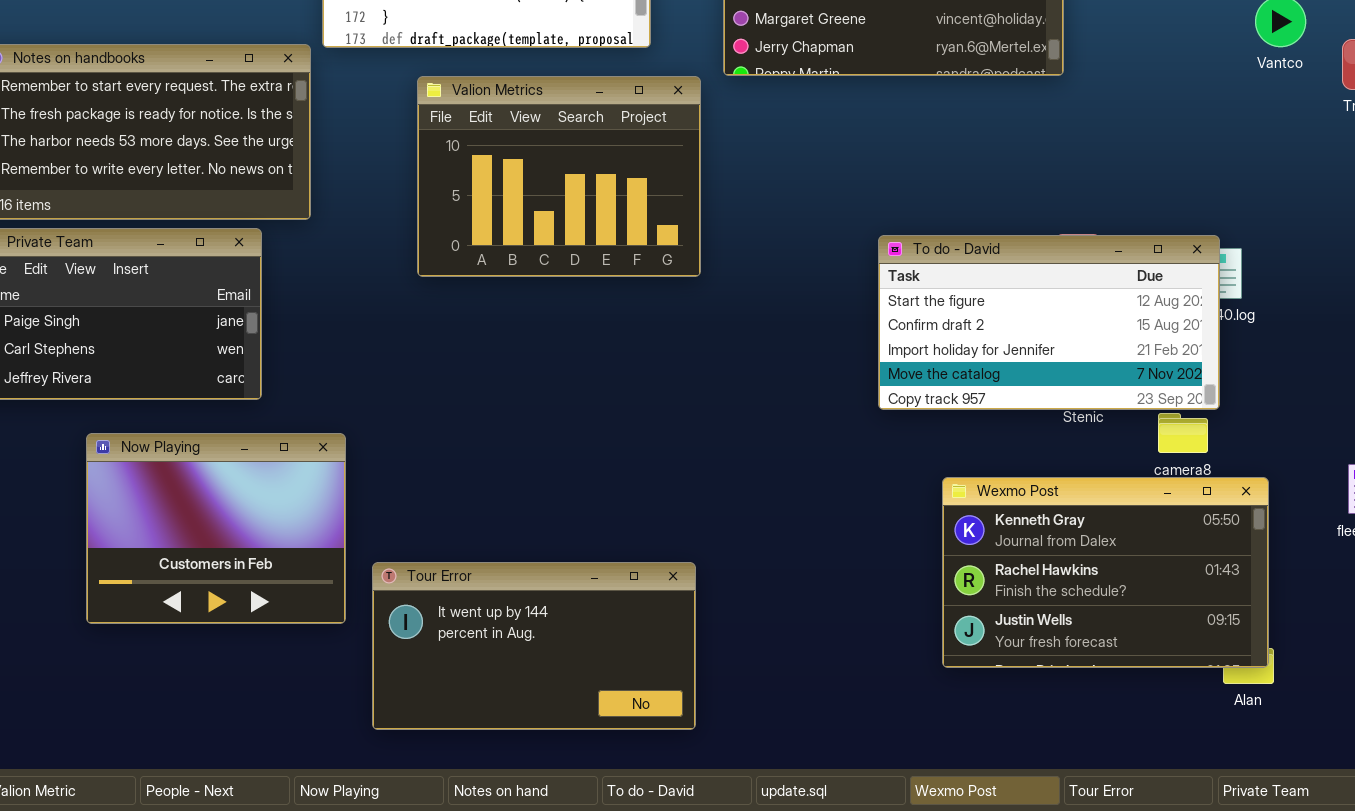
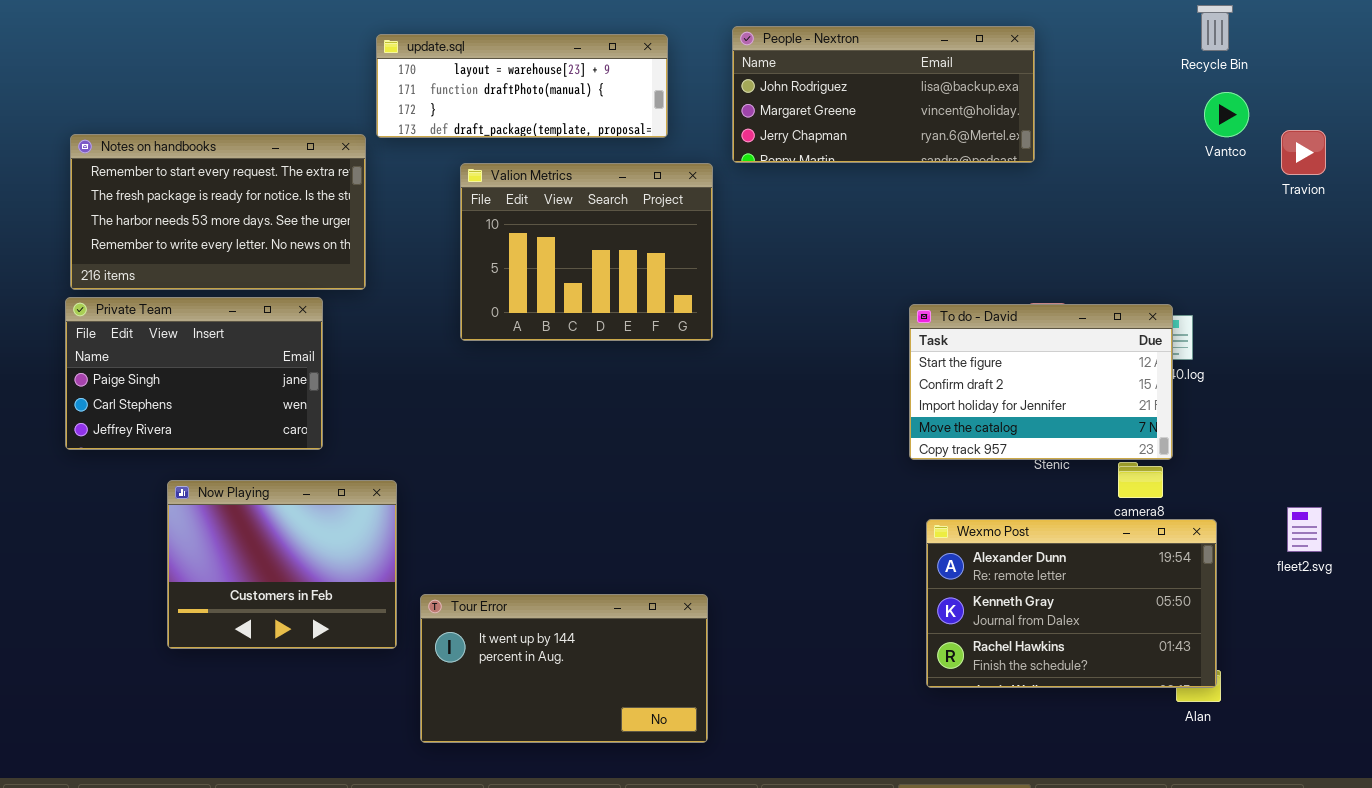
To do - David: [878,235,1220,410] -> [909,304,1173,460], resized
Wexmo Post: [942,477,1269,668] -> [926,519,1217,688], scrolled up 1 row

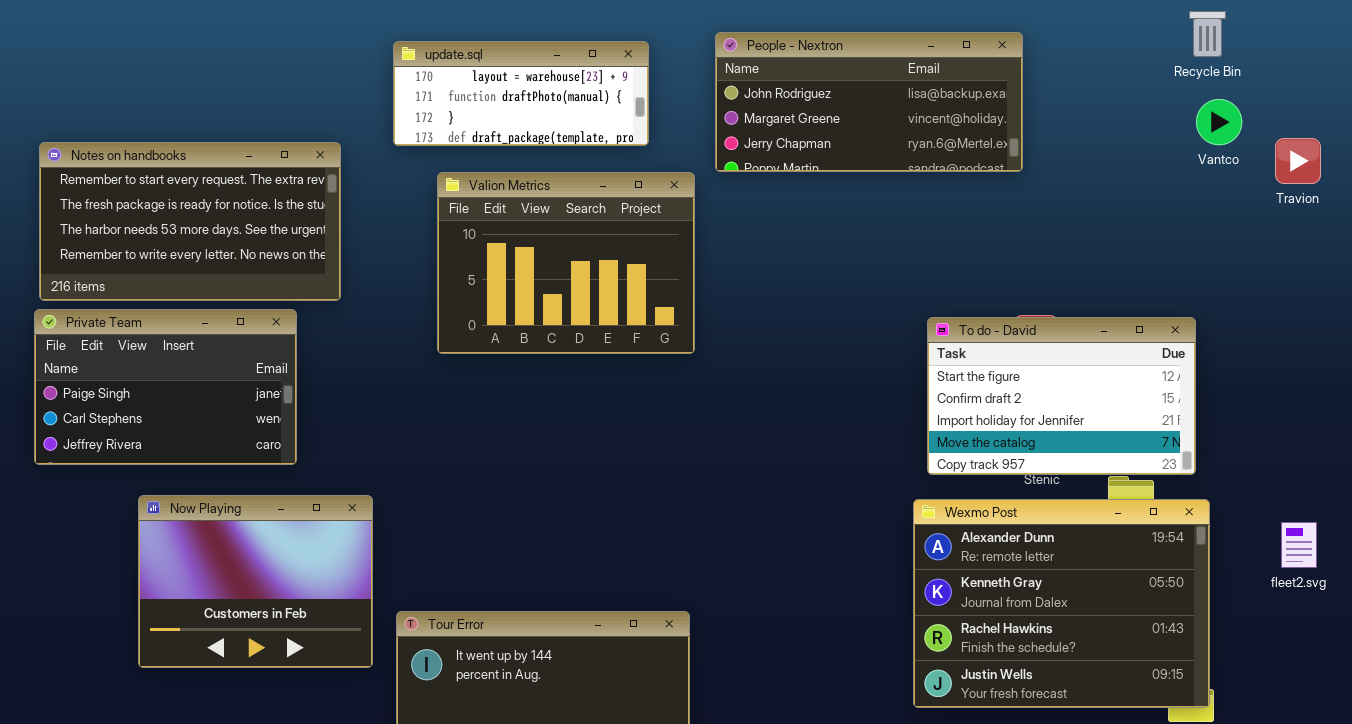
update.sql: [376,34,668,138] -> [393,41,649,146], resized
To do - David: [909,304,1173,460] -> [927,317,1196,475], moved
Wexmo Post: [926,519,1217,688] -> [913,499,1210,708], resized

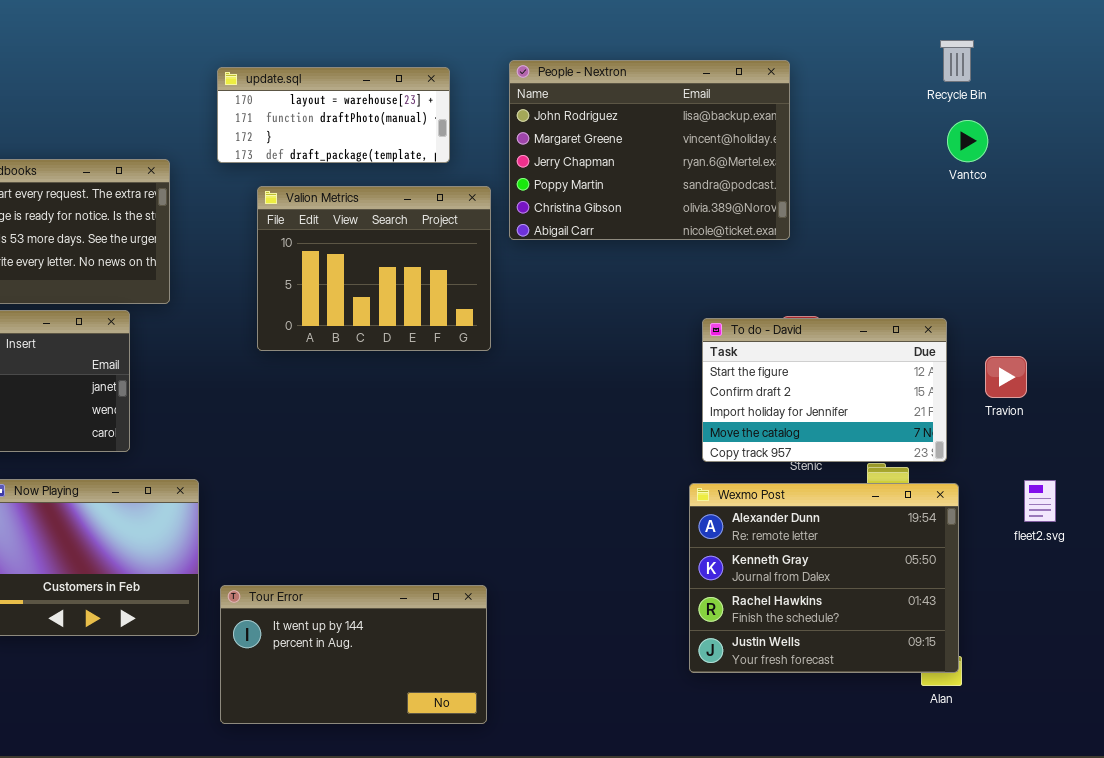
People - Nextron: [715,32,1023,172] -> [509,60,790,240], resized
Travion: [1275,138,1321,184] -> [985,356,1027,398], moved
fleet2.svg: [1281,522,1317,568] -> [1024,480,1056,522], moved

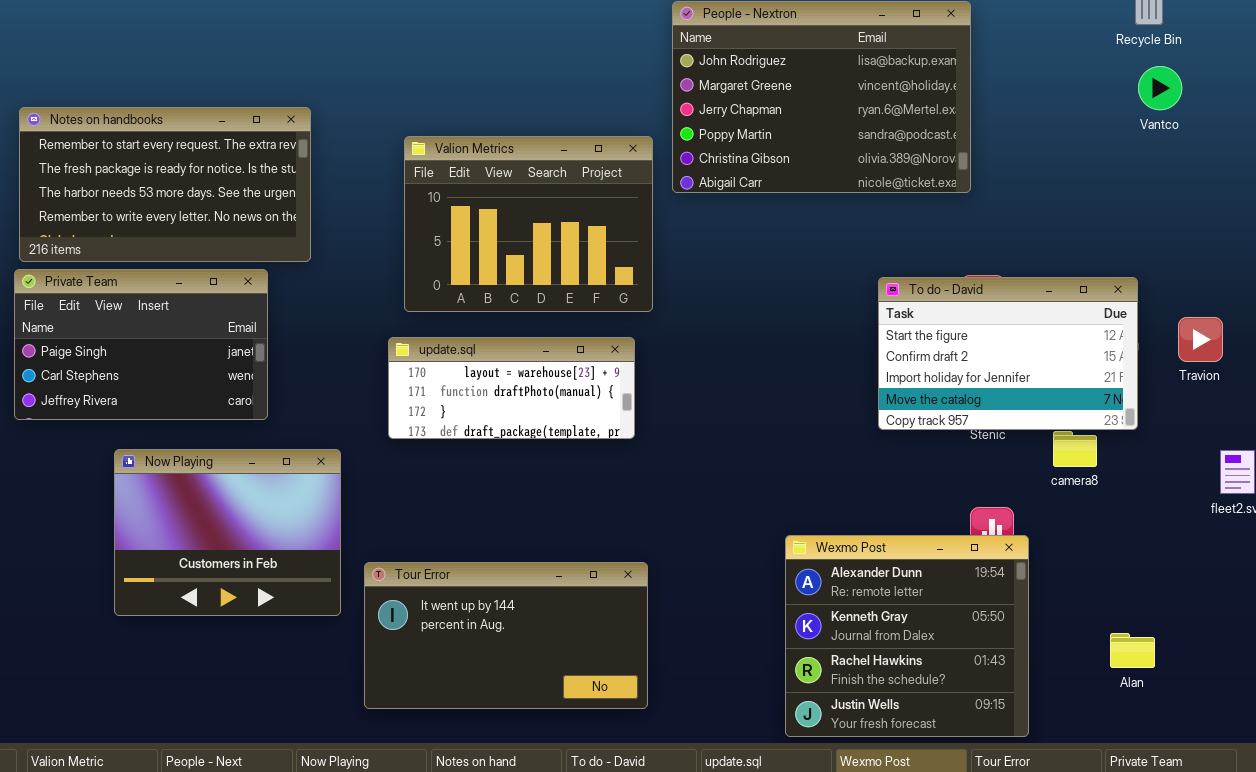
update.sql: [217,67,450,163] -> [388,337,635,439], moved
Wexmo Post: [689,483,959,673] -> [785,535,1029,737], moved, resized

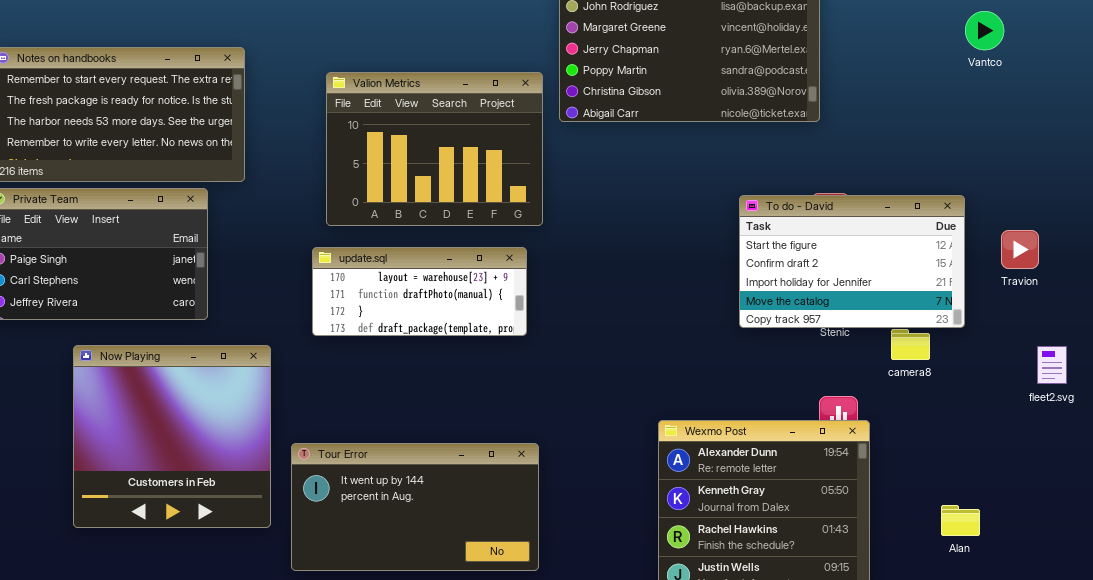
Now Playing: [114,449,341,616] -> [73,345,271,528], resized

